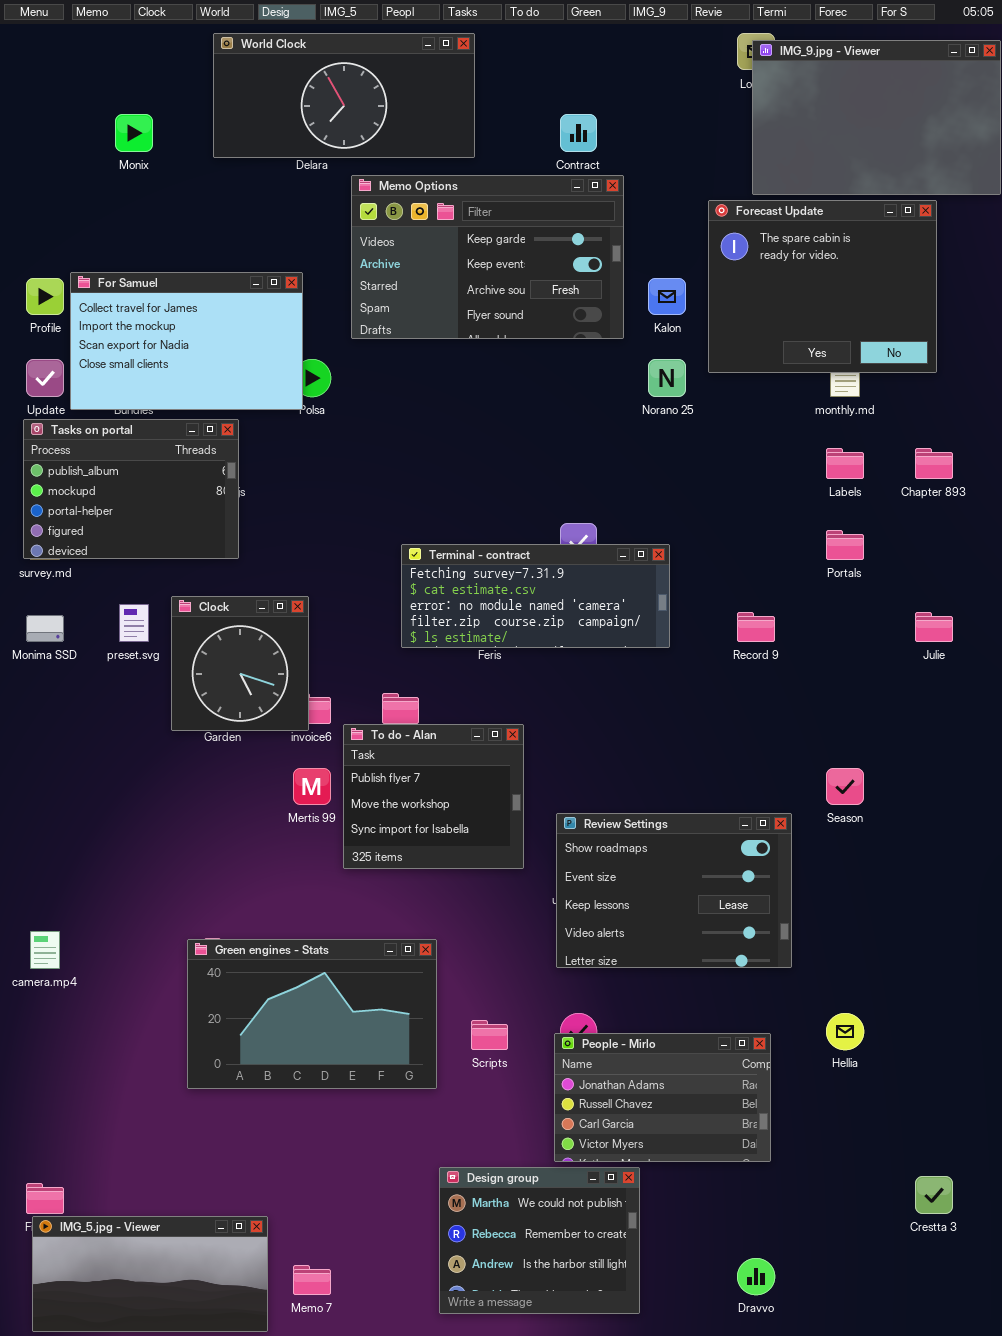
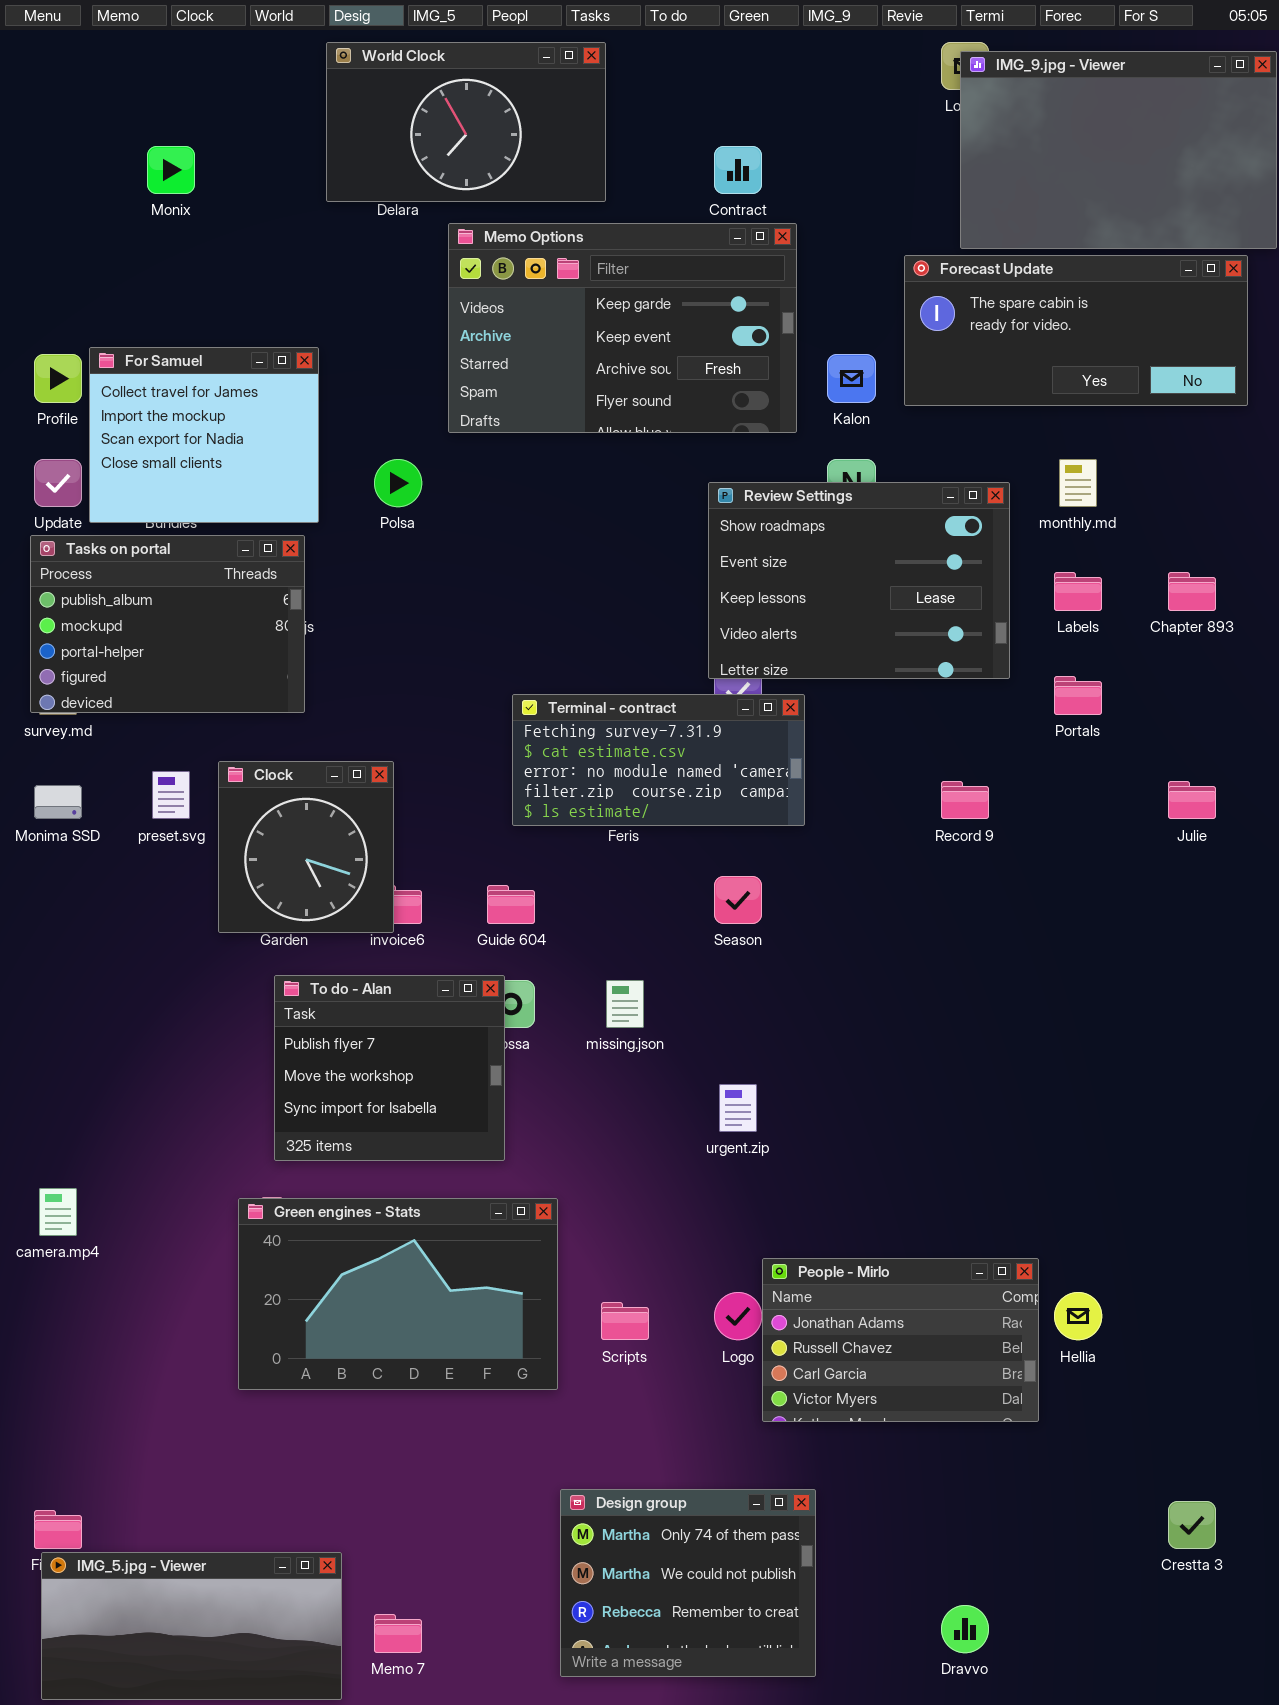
World Clock: [213,33,475,158] -> [326,42,606,202], resized
Forecast Update: [708,200,937,373] -> [904,255,1248,406], resized
For Samuel: [70,272,303,410] -> [89,347,319,523], resized
Terminal - contract: [401,544,670,648] -> [512,694,805,826], resized
To do - Alan: [343,724,524,869] -> [274,975,505,1161], moved
Season: [826,768,864,805] -> [714,876,762,924], moved
Review Settings: [556,813,792,968] -> [708,482,1010,679], moved
People - Mirlo: [554,1033,771,1162] -> [762,1258,1039,1422], moved
Design group: [439,1167,640,1314] -> [560,1489,816,1677], scrolled up 1 row

